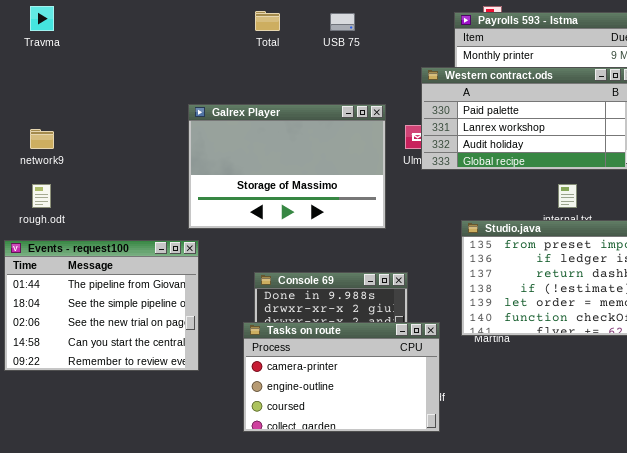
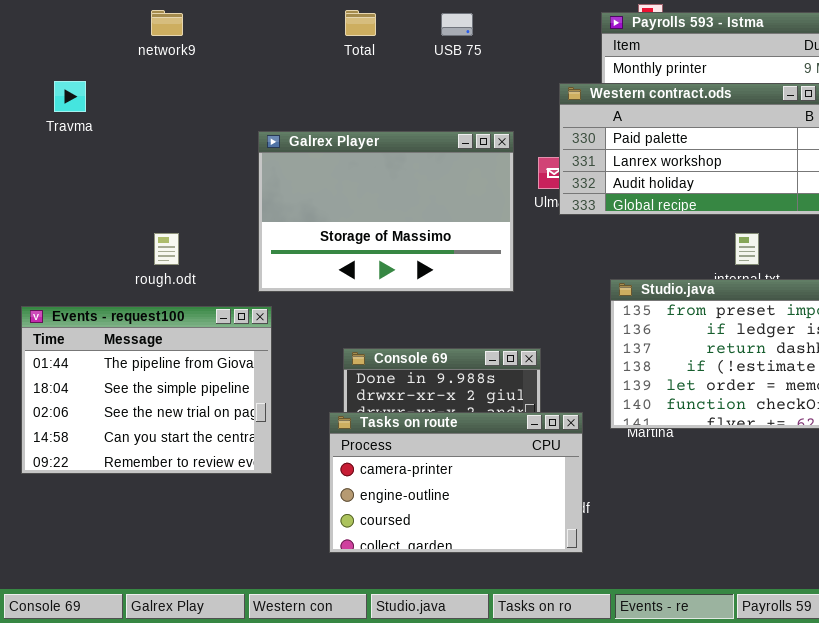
Travma: [30,6,54,31] -> [54,81,86,112], moved
network9: [30,129,54,149] -> [151,10,183,36], moved
rough.odt: [32,184,51,208] -> [154,233,179,265], moved

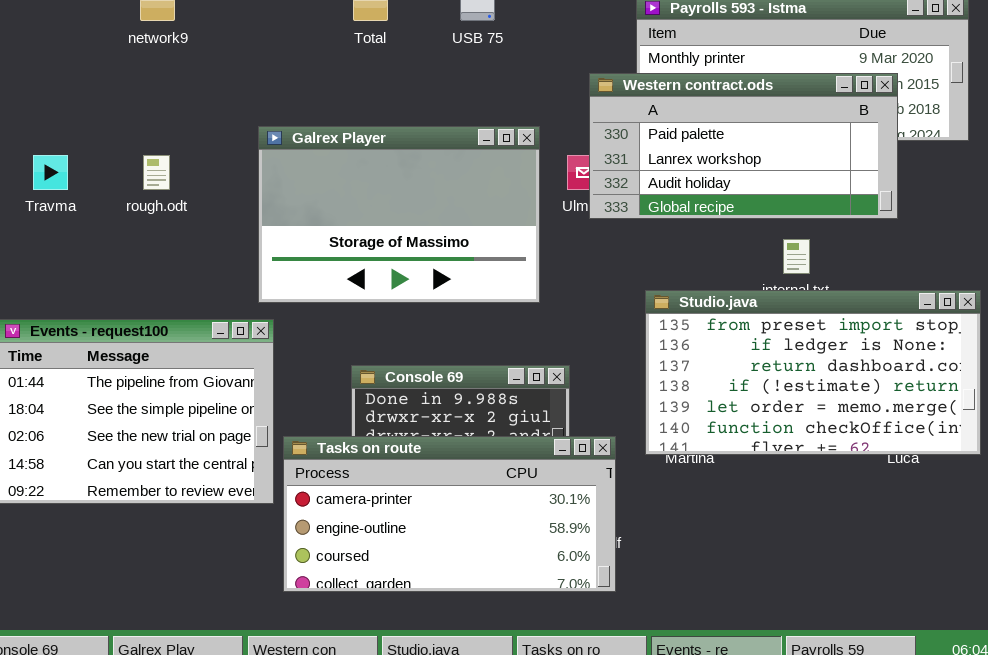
Travma: [54,81,86,112] -> [33,155,68,190], moved
rough.odt: [154,233,179,265] -> [143,155,170,190], moved
Tasks on route: [329,412,583,553] -> [283,436,616,592], resized

